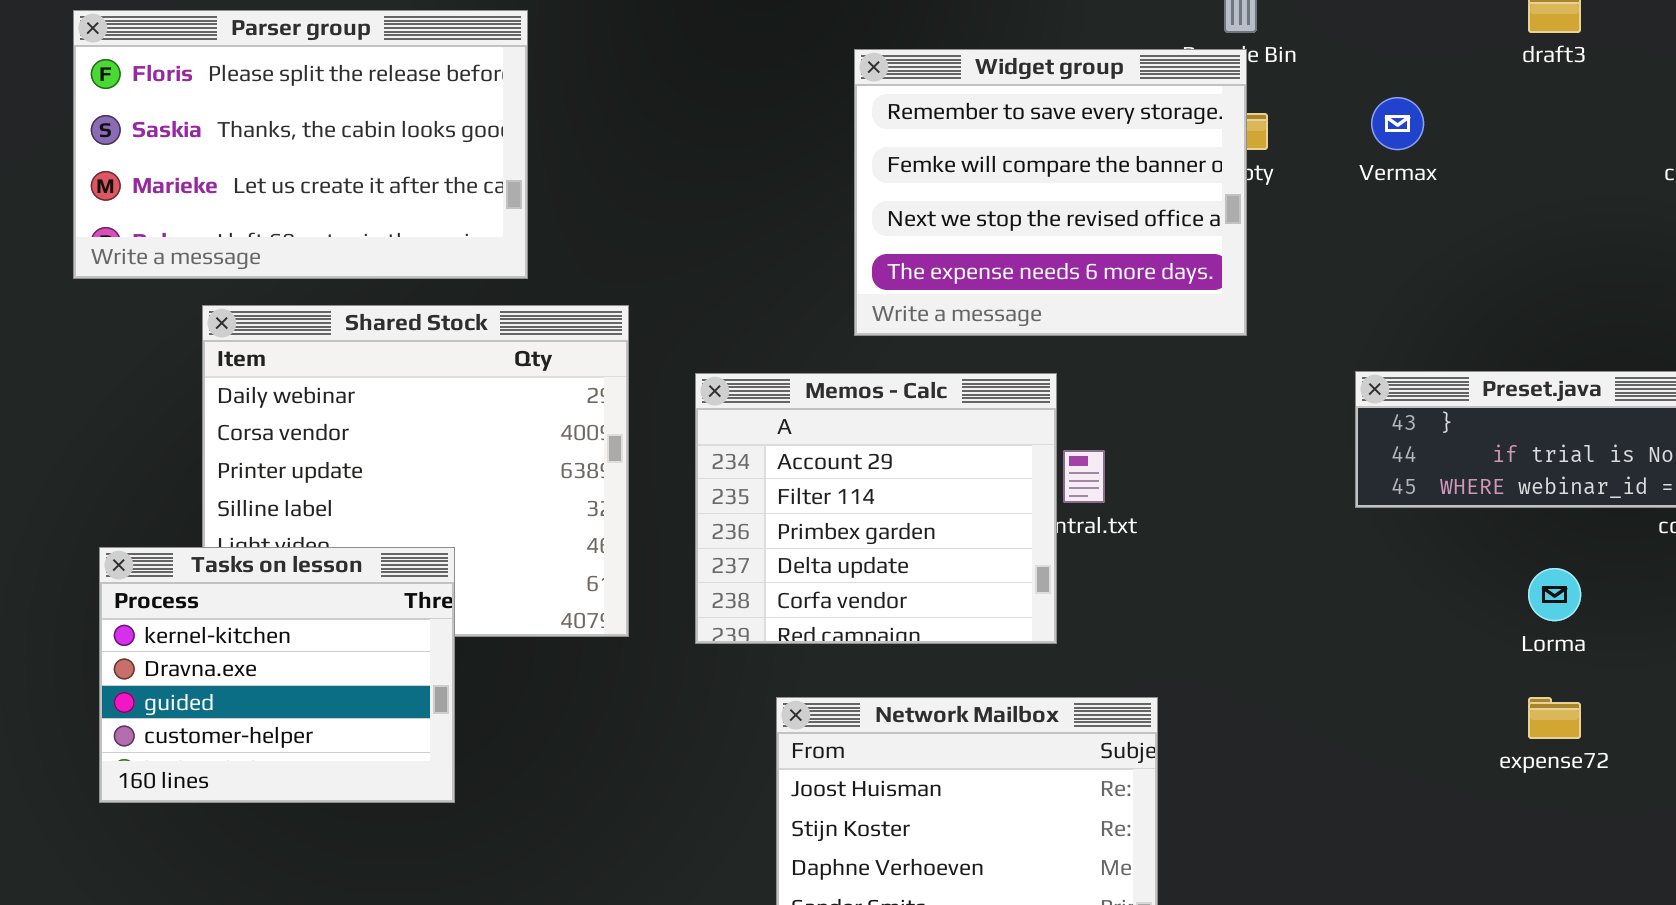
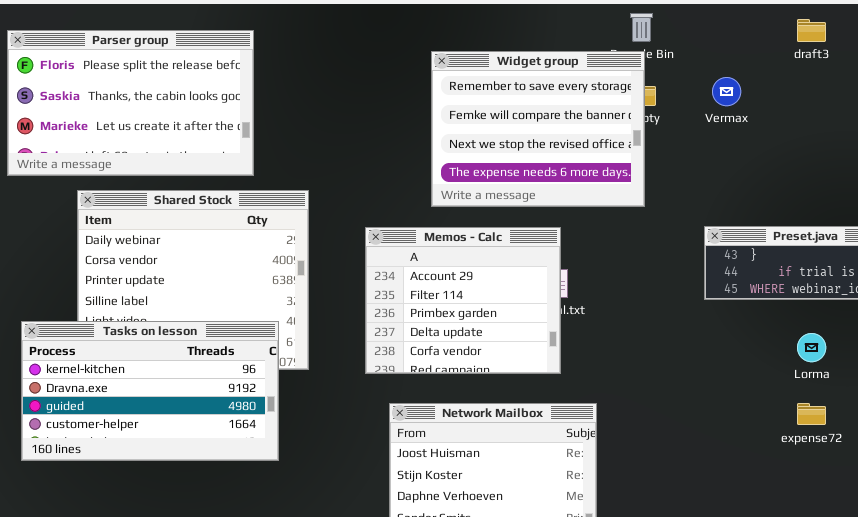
Memos - Calc: [695,373,1057,644] -> [365,227,561,374], moved
Tasks on lesson: [99,547,455,803] -> [21,321,279,461], resized

